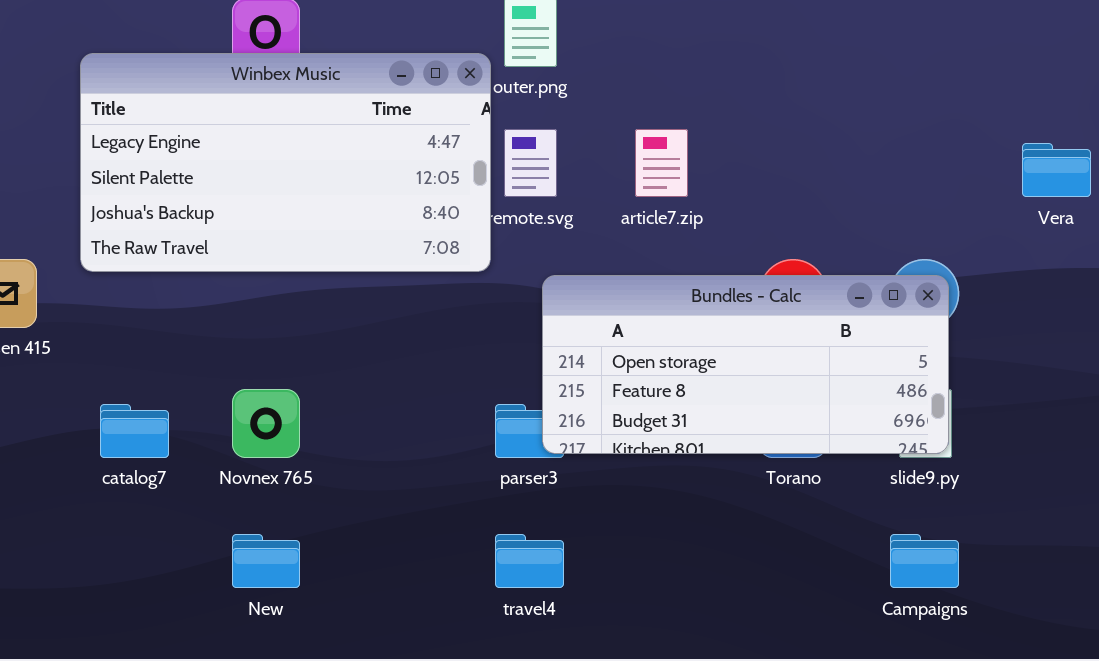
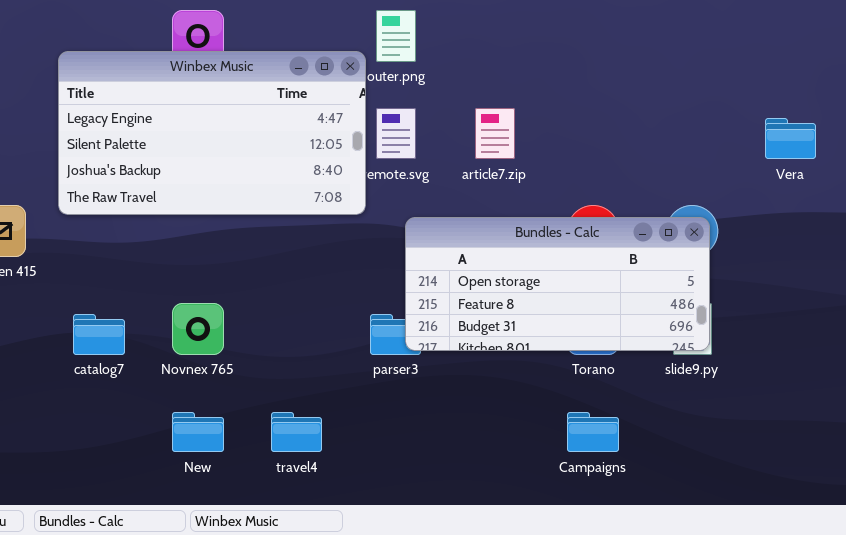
travel4: [495,534,564,588] -> [271,412,322,452], moved
Campaigns: [890,534,959,588] -> [567,412,619,452], moved

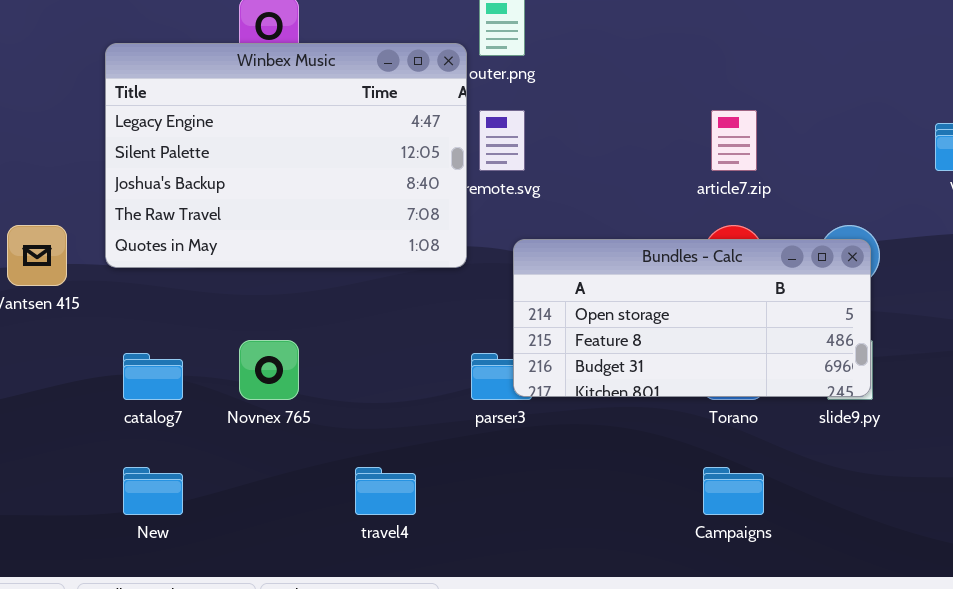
Winbex Music: [58,51,366,215] -> [105,43,467,268], resized
article7.zip: [475,108,515,159] -> [711,110,757,171], moved
New: [172,412,224,452] -> [123,467,183,515], moved

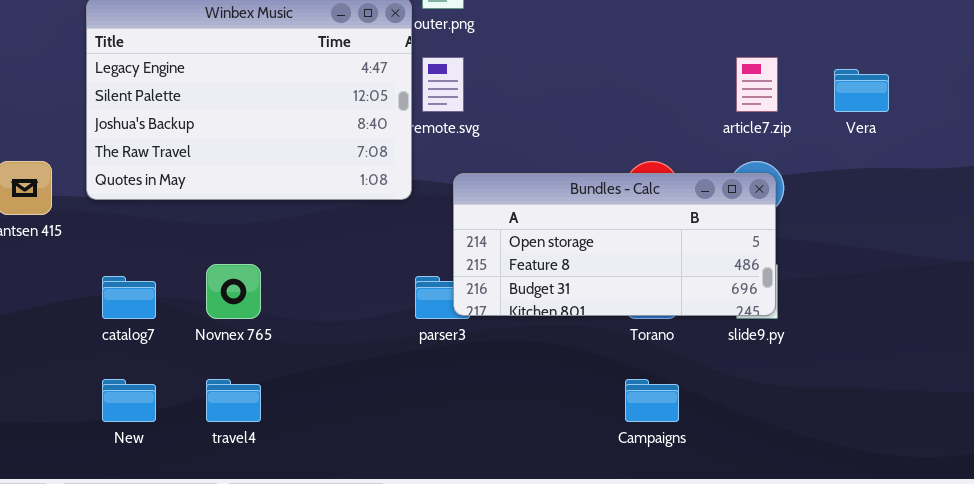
article7.zip: [711,110,757,171] -> [736,57,778,112], moved
travel4: [355,467,416,515] -> [206,379,261,422], moved

